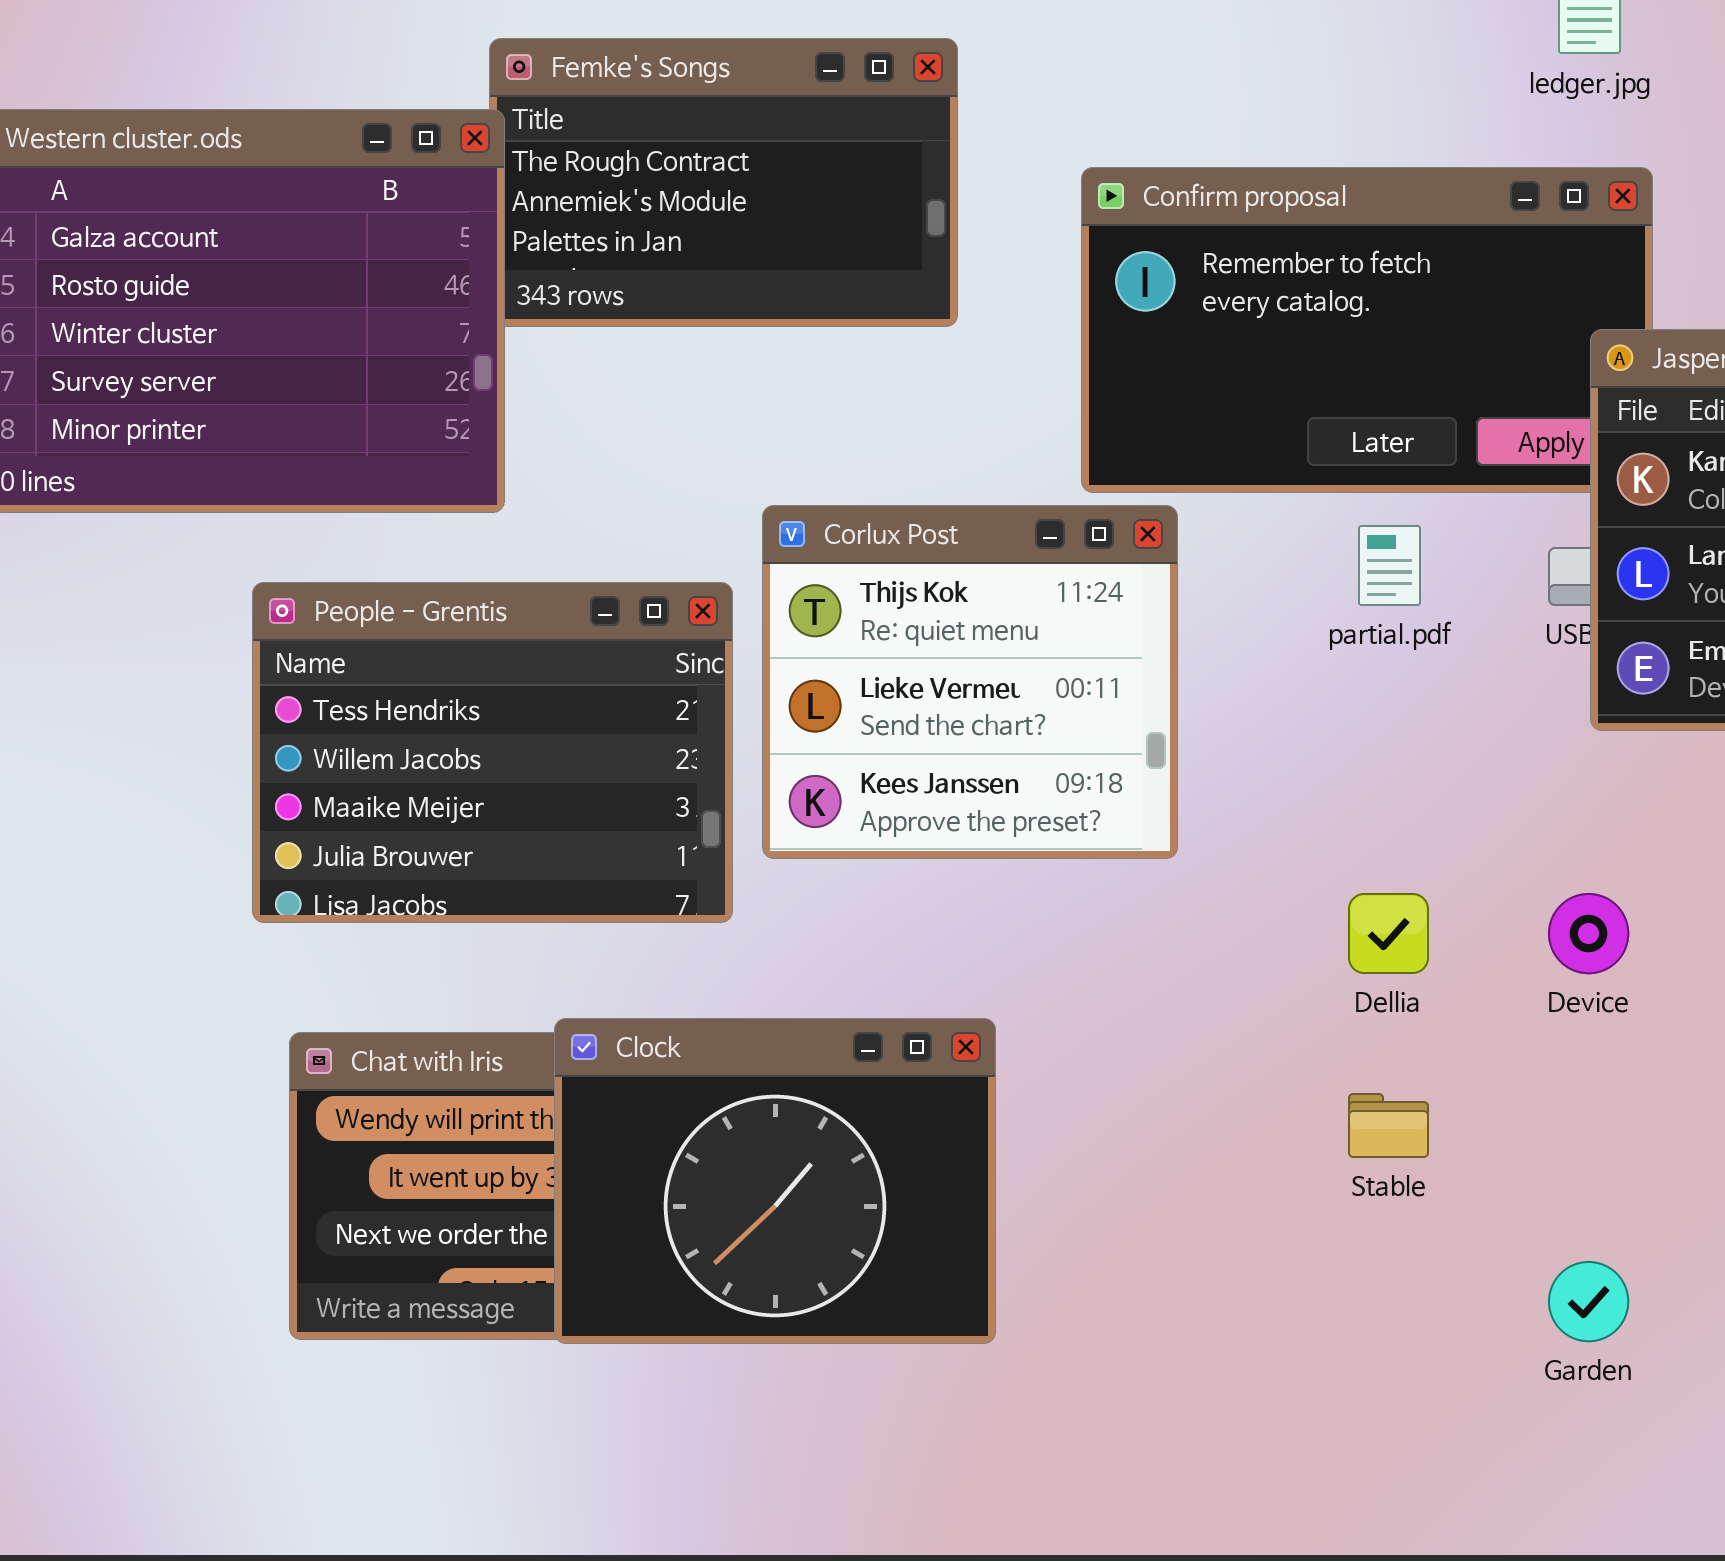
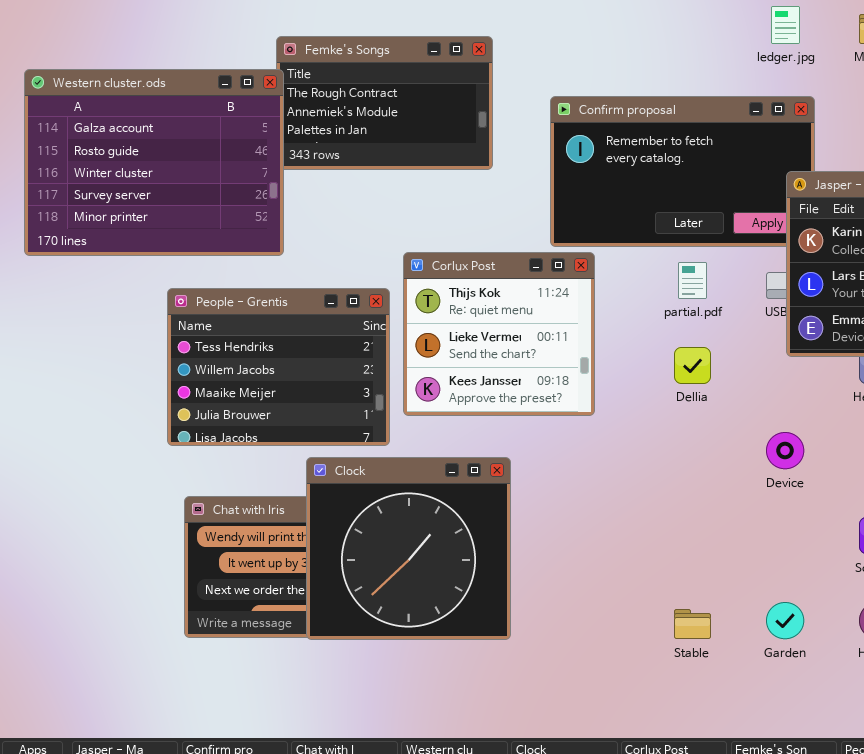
Dellia: [1348,893,1429,974] -> [674,347,711,384], moved
Clock: [554,1018,996,1344] -> [306,457,511,640], resized
Stable: [1348,1093,1429,1158] -> [674,609,711,639], moved

